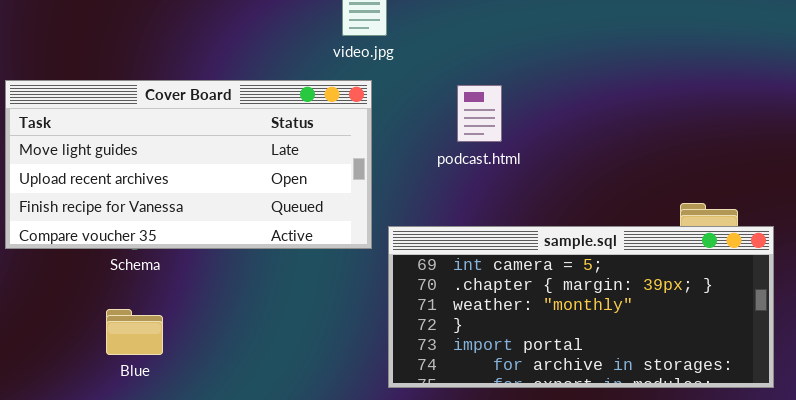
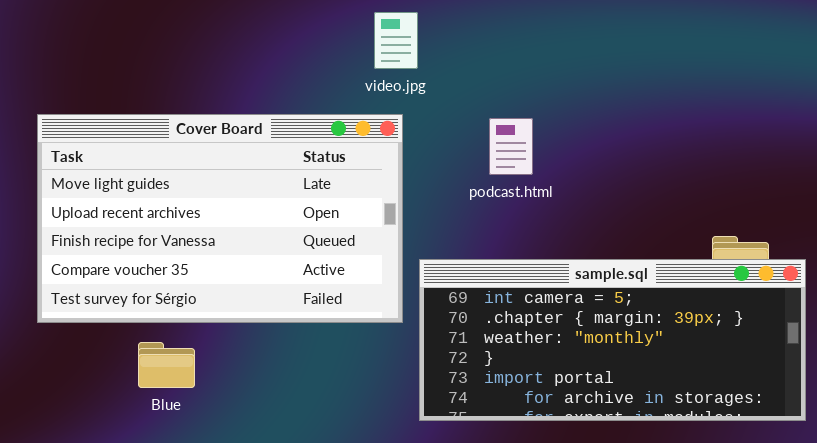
Cover Board: [5,80,372,249] -> [37,114,403,323], resized

